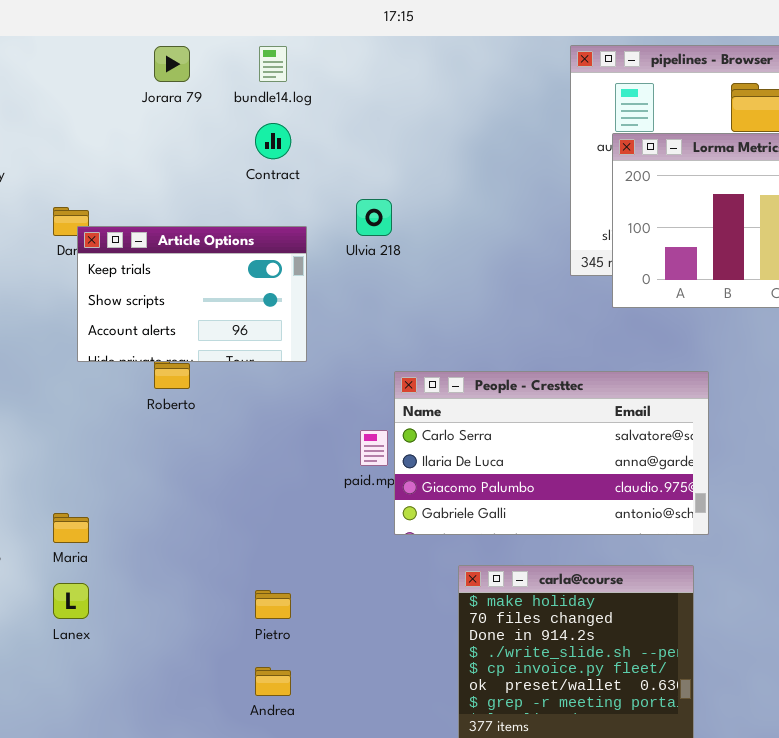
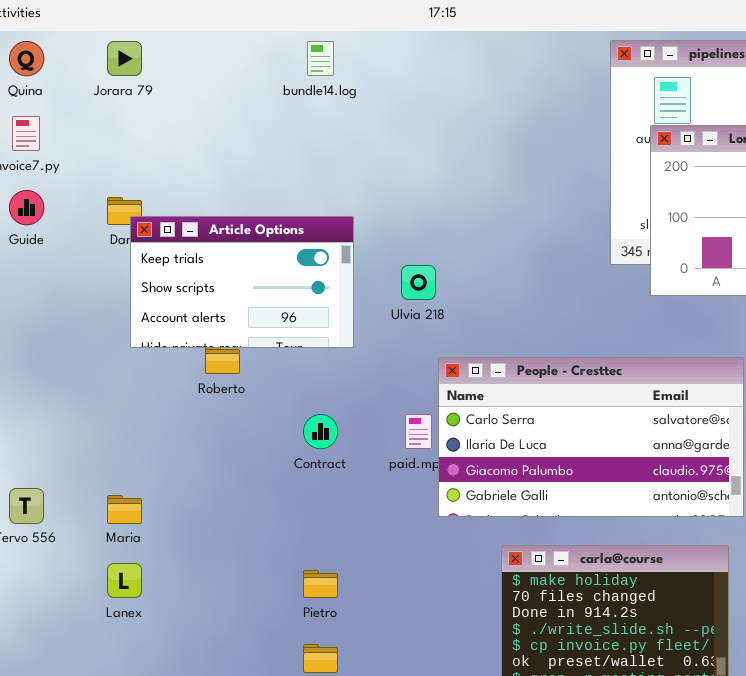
Jorara 79: [154,46,190,82] -> [107,41,142,76], moved
Contract: [255,123,291,159] -> [303,414,338,449], moved
Ulvia 218: [356,199,392,236] -> [401,265,436,300], moved

